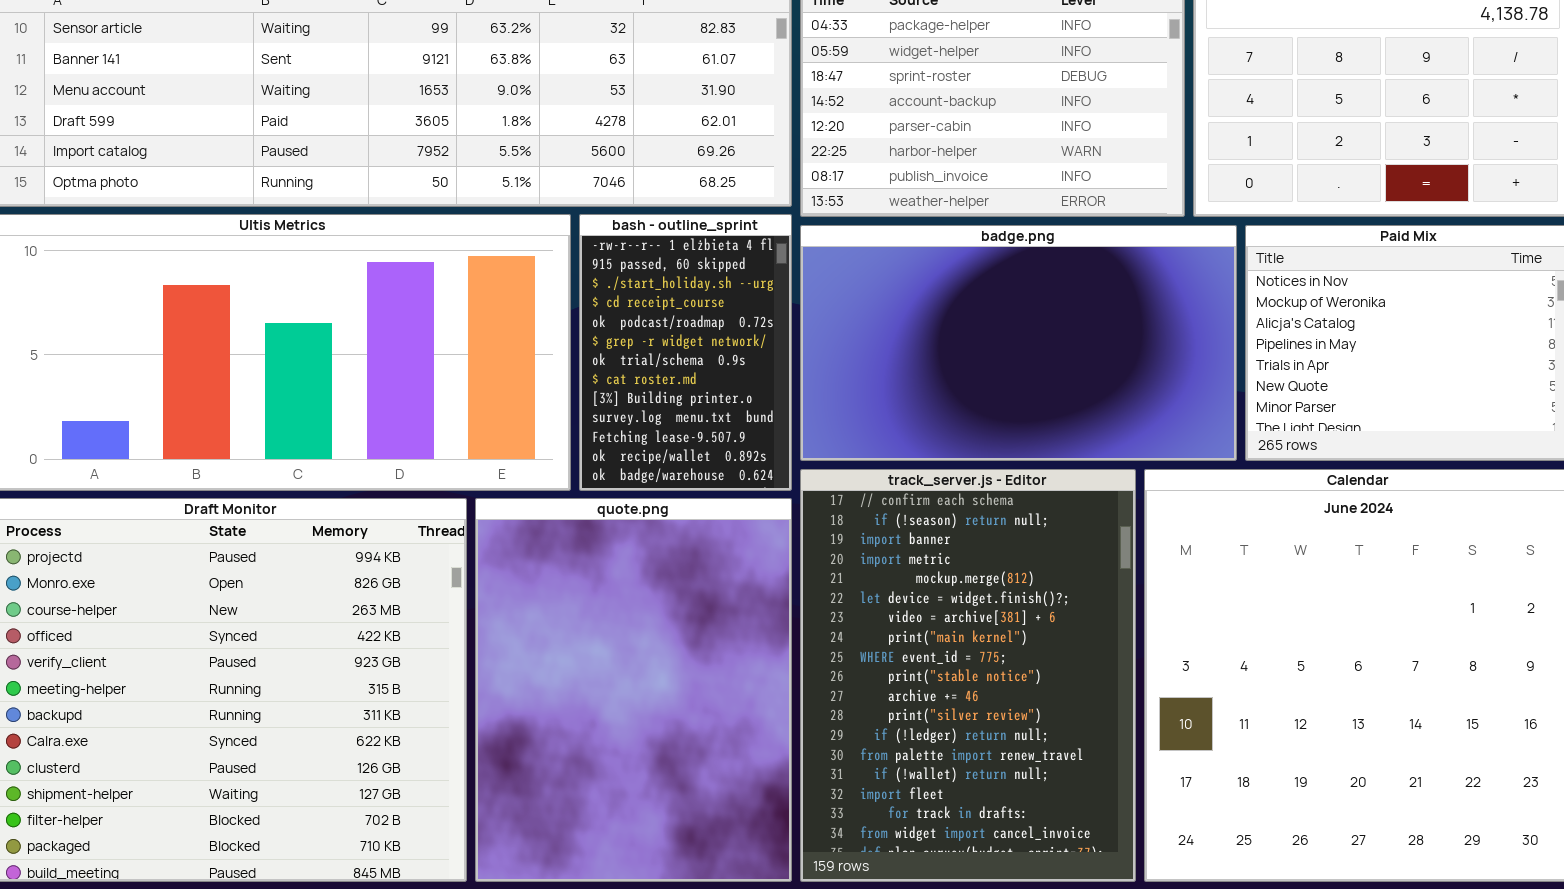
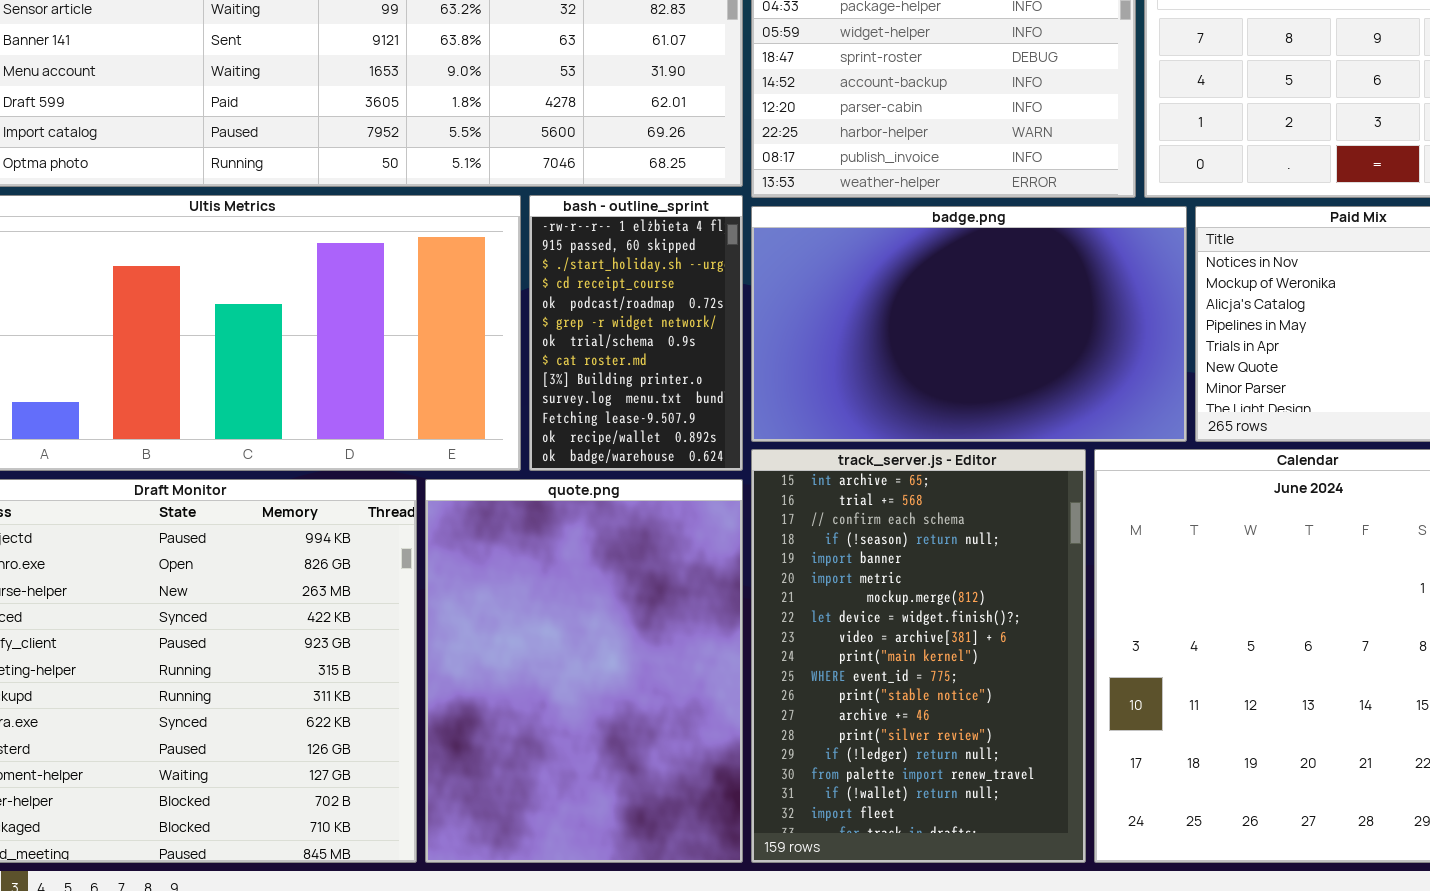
track_server.js - Editor: [800,469,1136,882] -> [751,449,1086,863], scrolled up 2 rows

